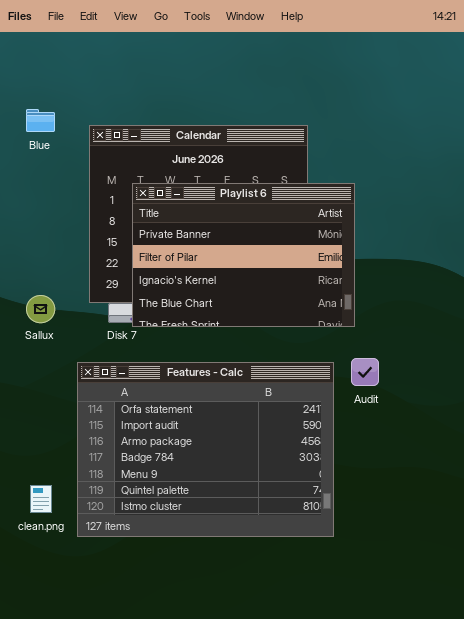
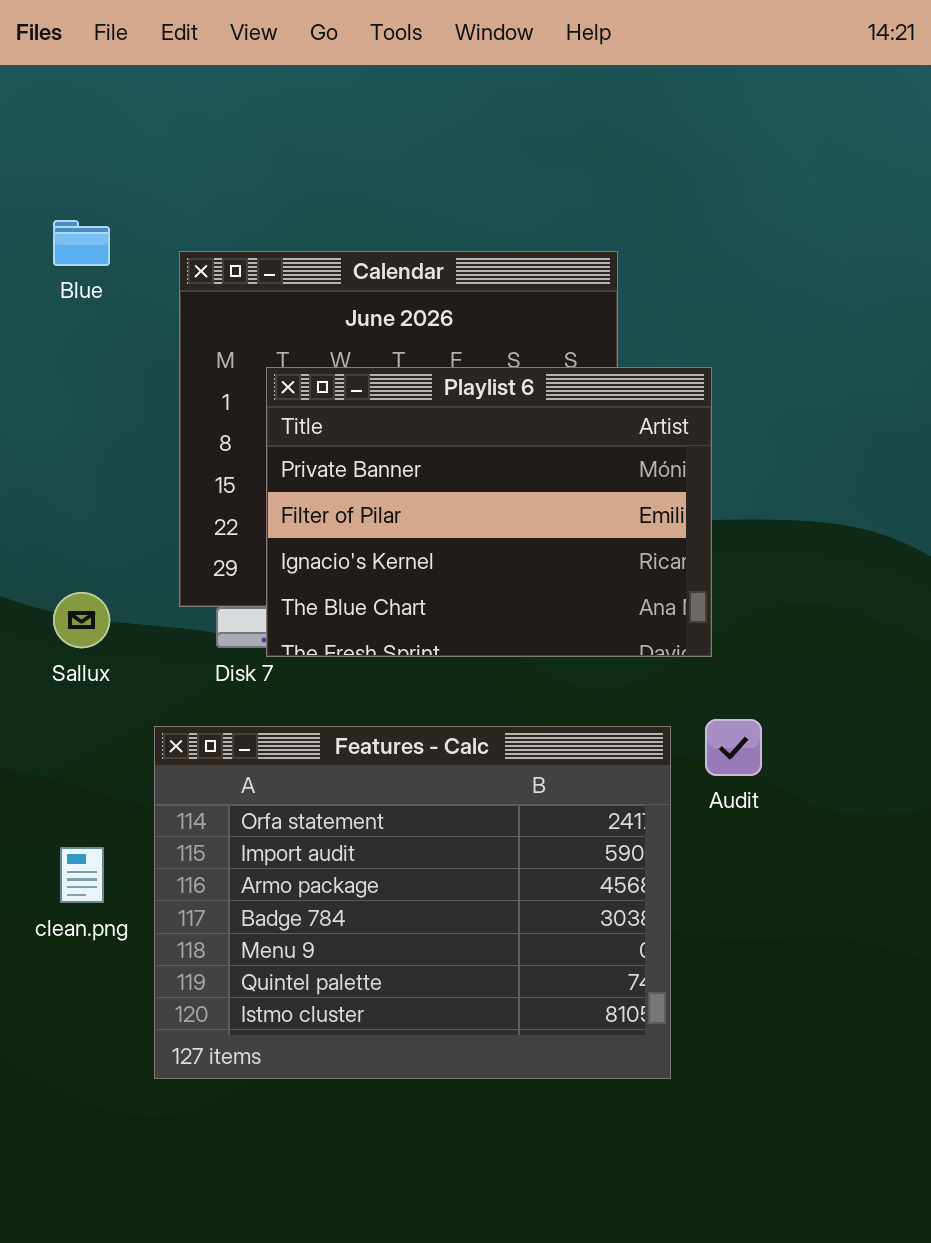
clean.png: [30,485,52,513] -> [60,847,104,903], moved

